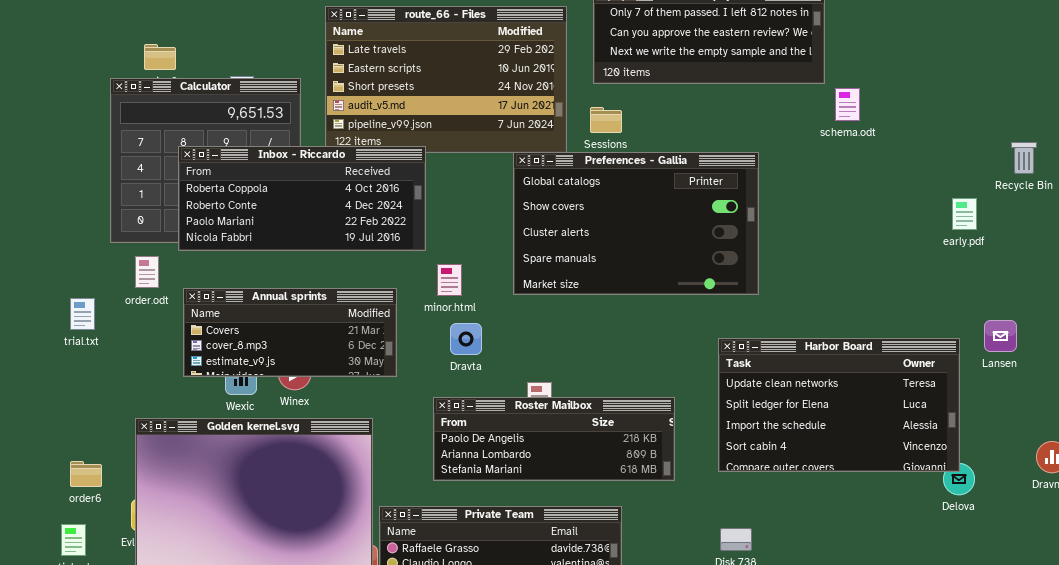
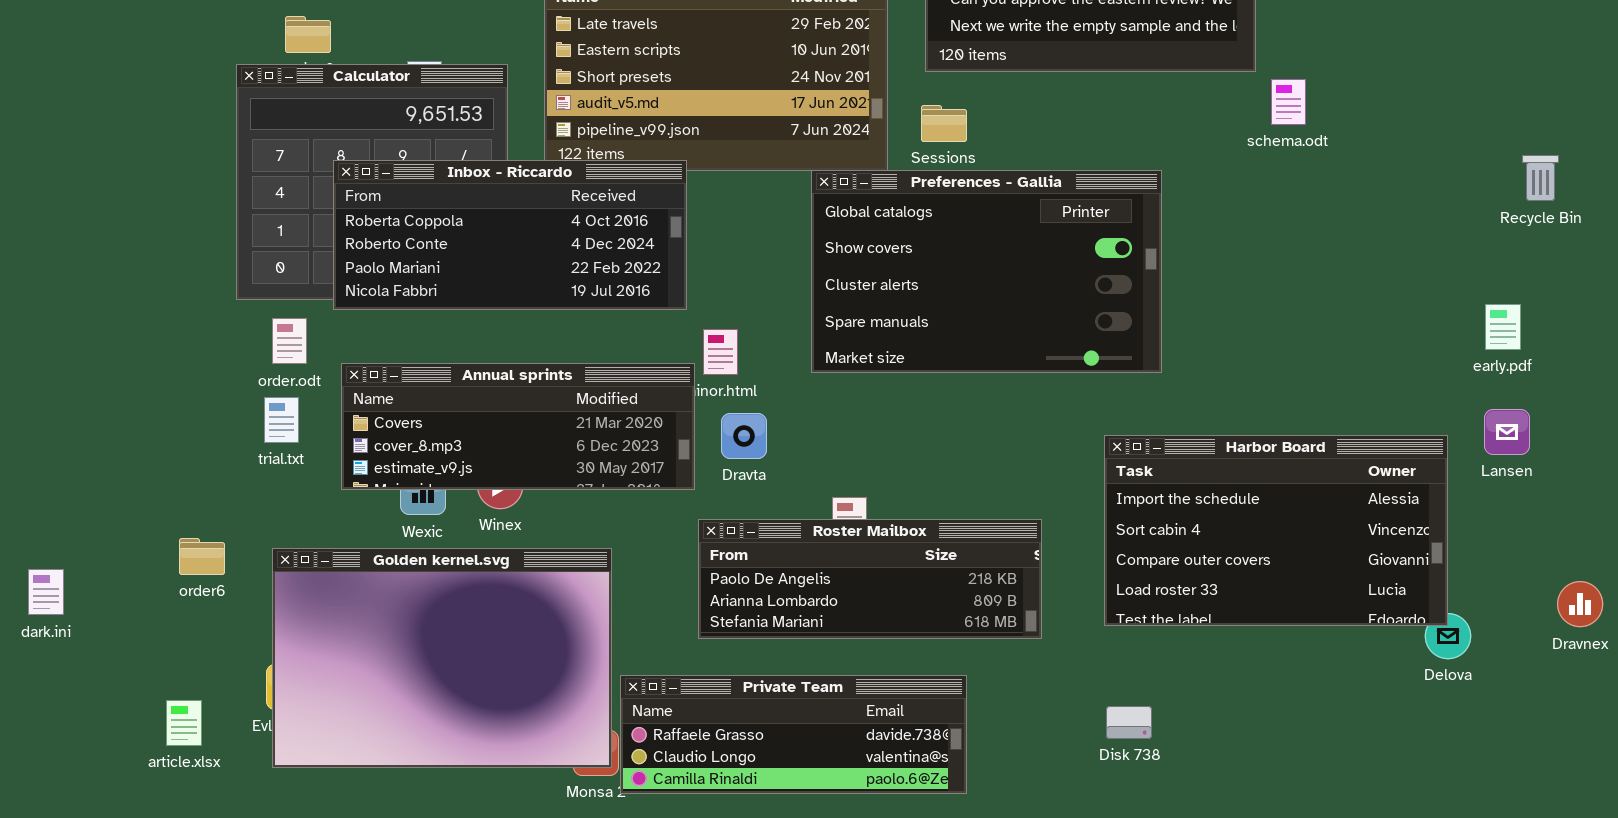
early.pdf: [952,198,977,230] -> [1485,304,1521,350], moved
Annual sprints: [183,288,397,377] -> [341,363,695,490], resized
trial.txt: [70,298,95,330] -> [264,397,299,443], moved
Harbor Board: [718,338,960,472] -> [1104,435,1448,626], scrolled down 2 rows
order6: [70,461,102,487] -> [179,538,225,575], moved

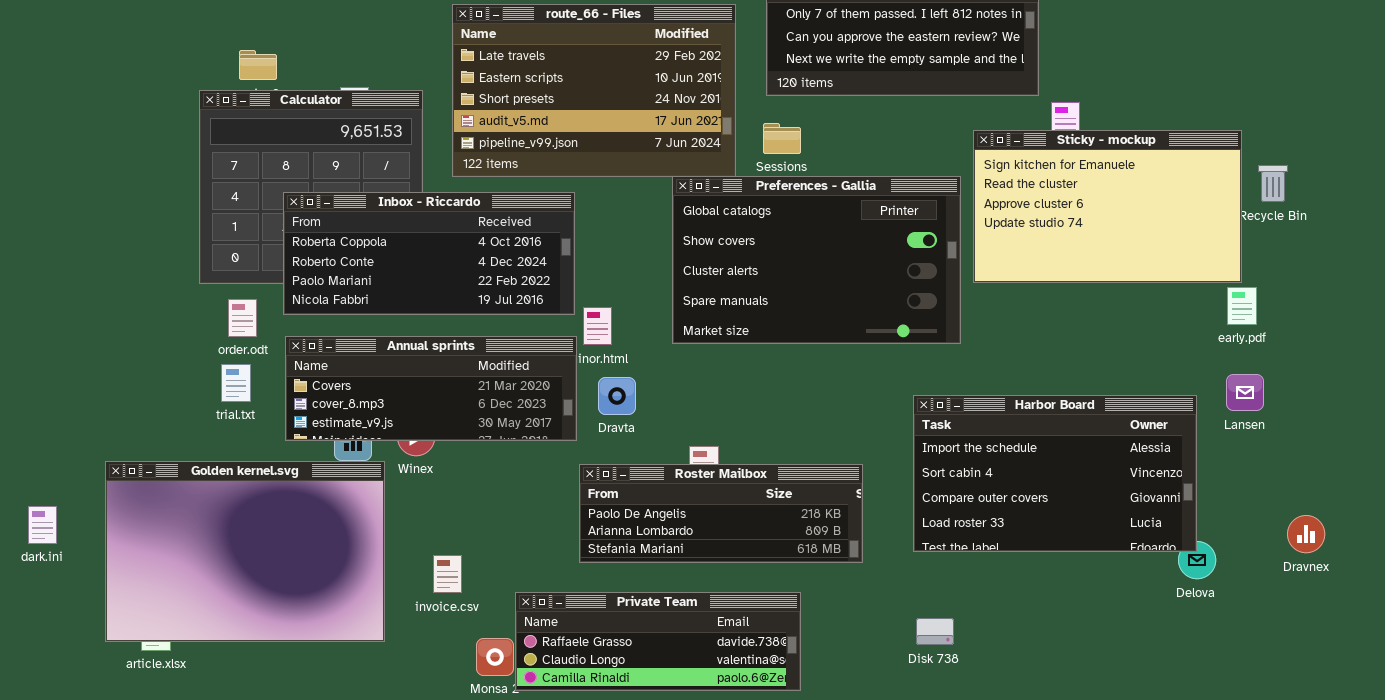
Sticky - mockup: none -> [973,130,1242,283], opened
Inbox - Riccardo: [333,160,687,310] -> [283,192,575,315], moved
Golden kernel.svg: [272,548,612,768] -> [105,461,385,642], moved

